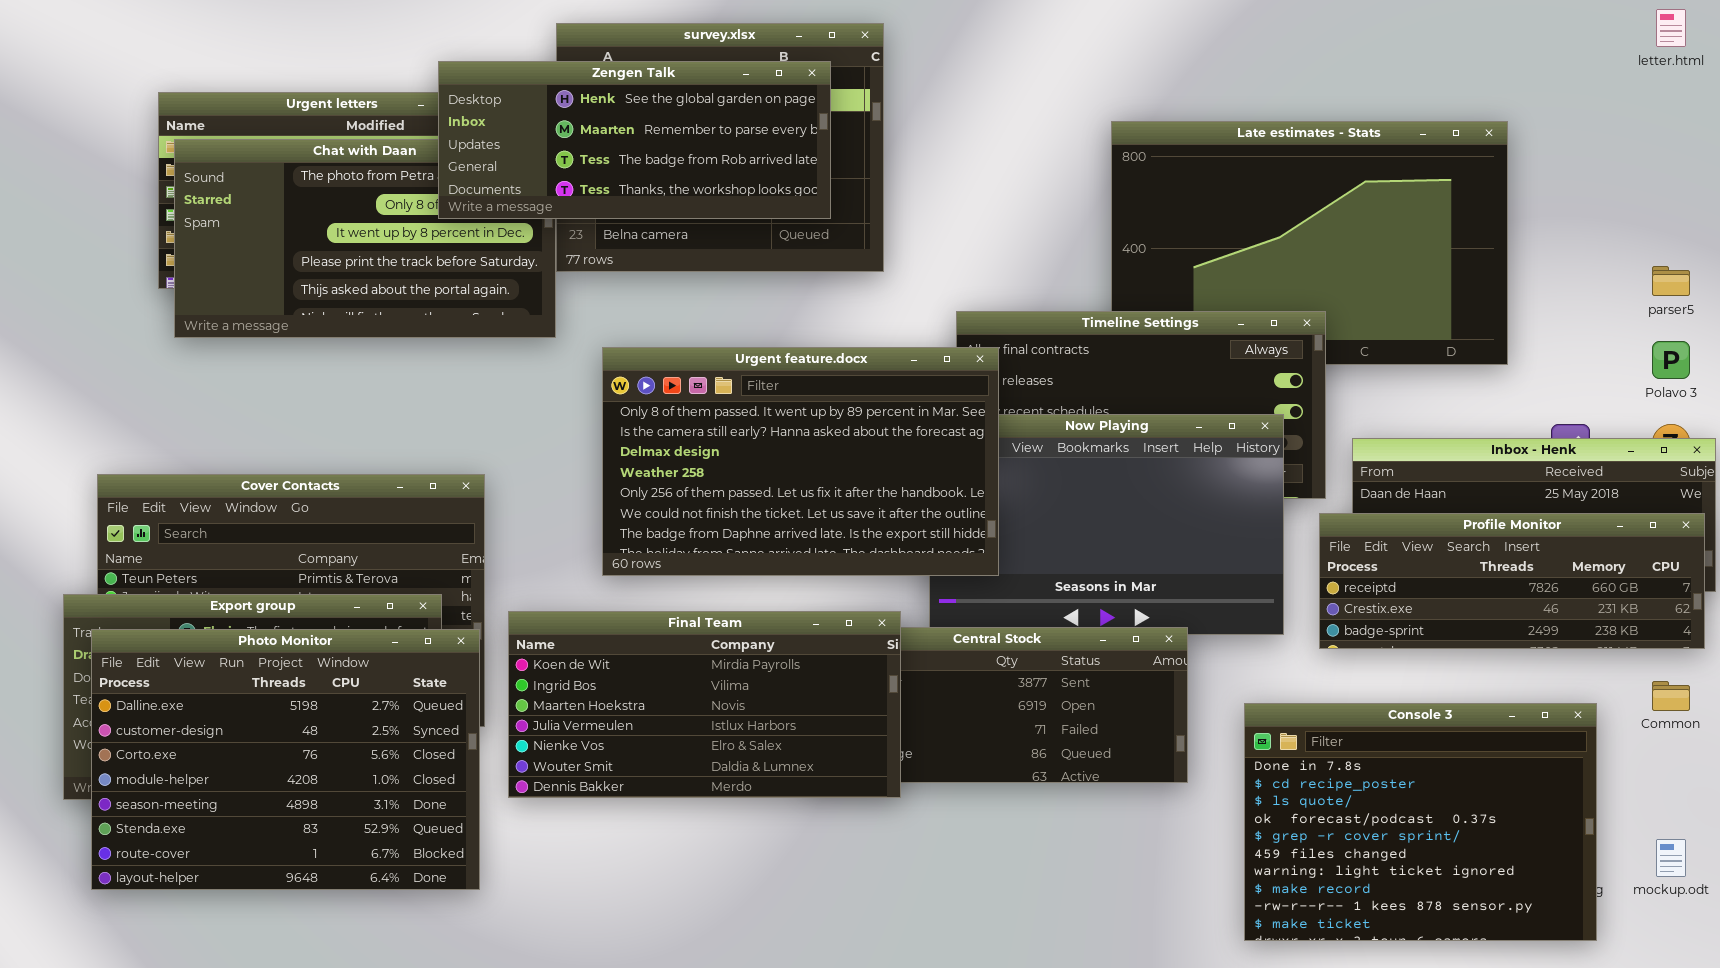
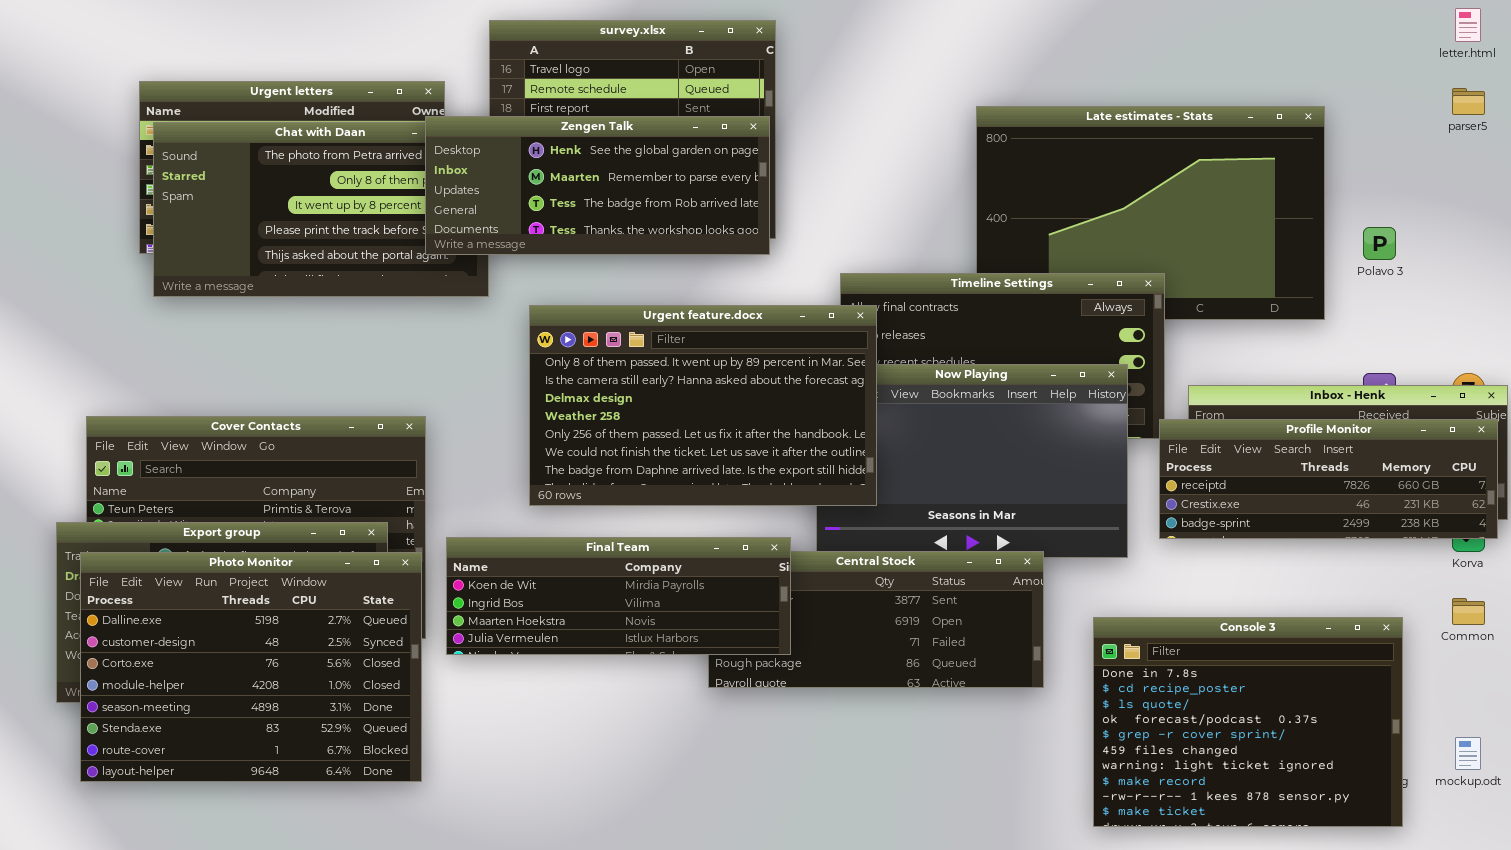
Zengen Talk: [438,61,831,219] -> [425,116,770,255], moved
parser5: [1652,266,1690,296] -> [1452,88,1485,115], moved
Polavo 3: [1652,341,1690,379] -> [1363,227,1396,260], moved
Profile Monitor: [1319,513,1705,649] -> [1159,419,1498,539], moved
Final Team: [508,611,901,798] -> [446,537,791,655], resized

